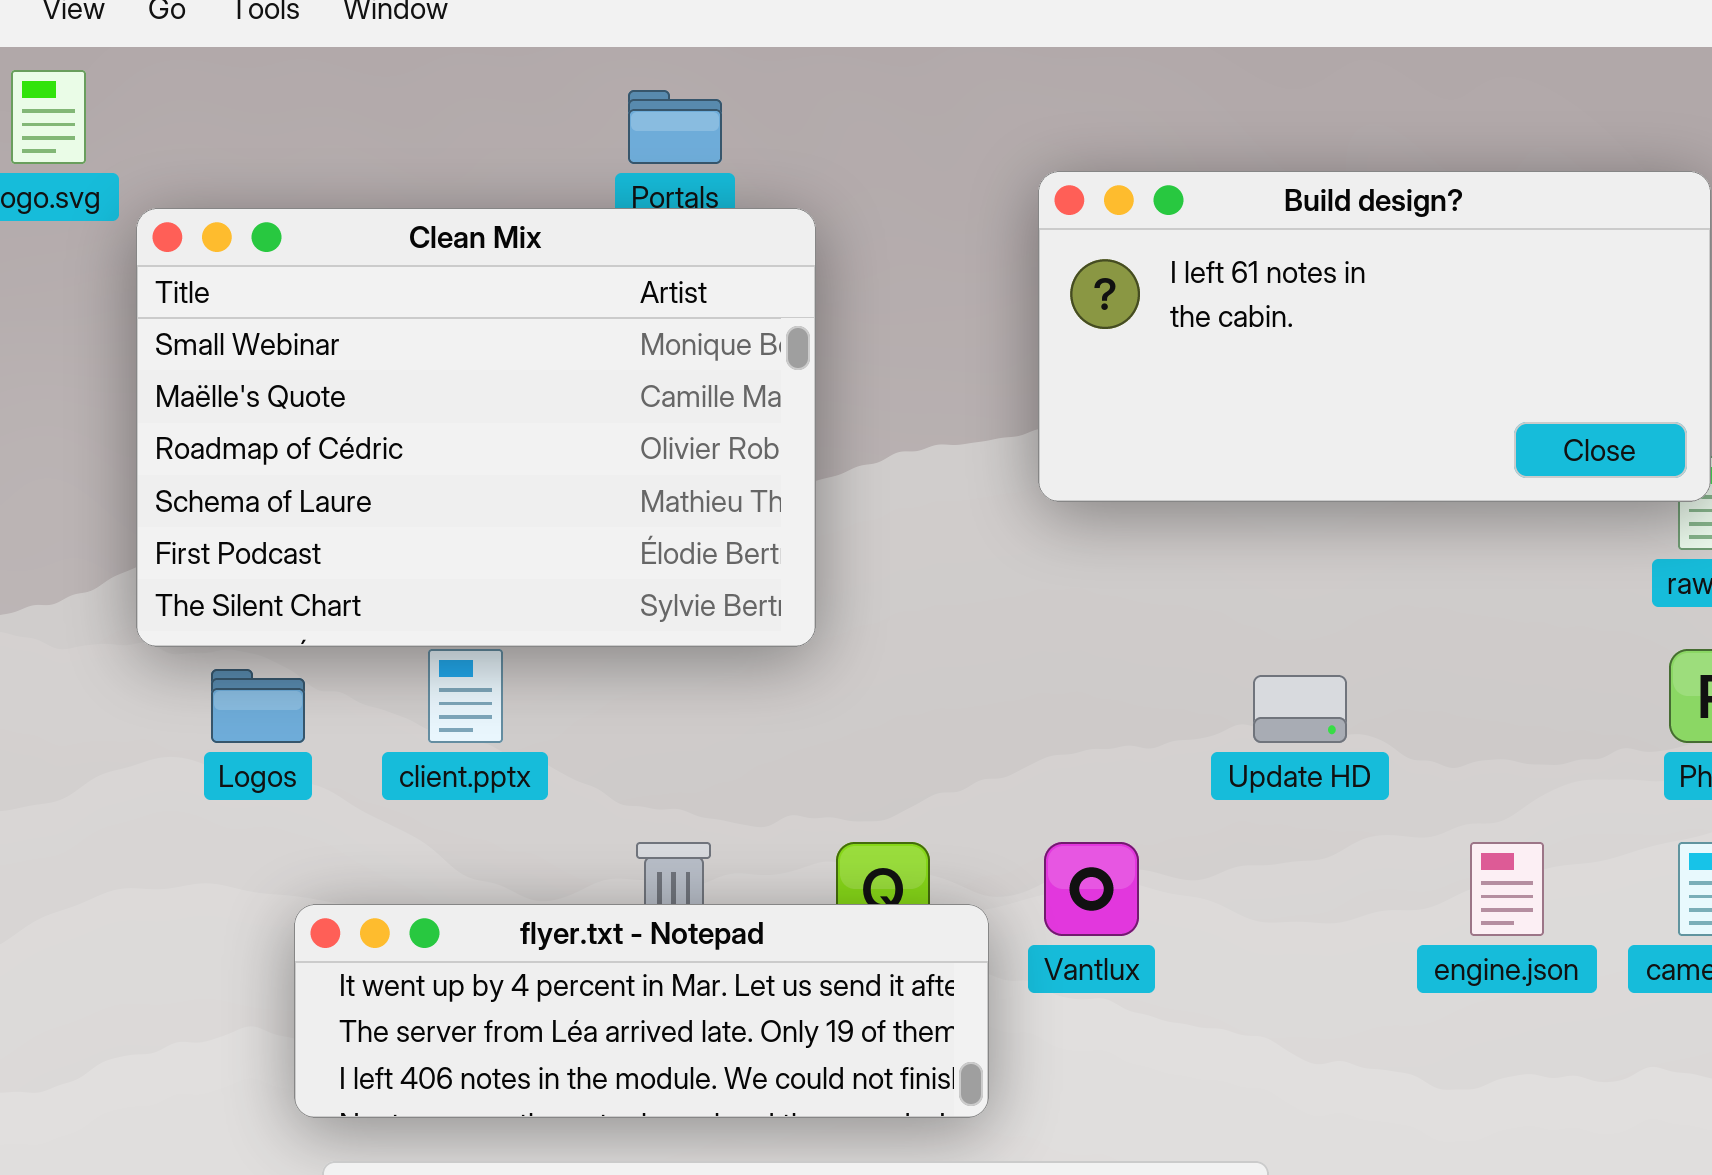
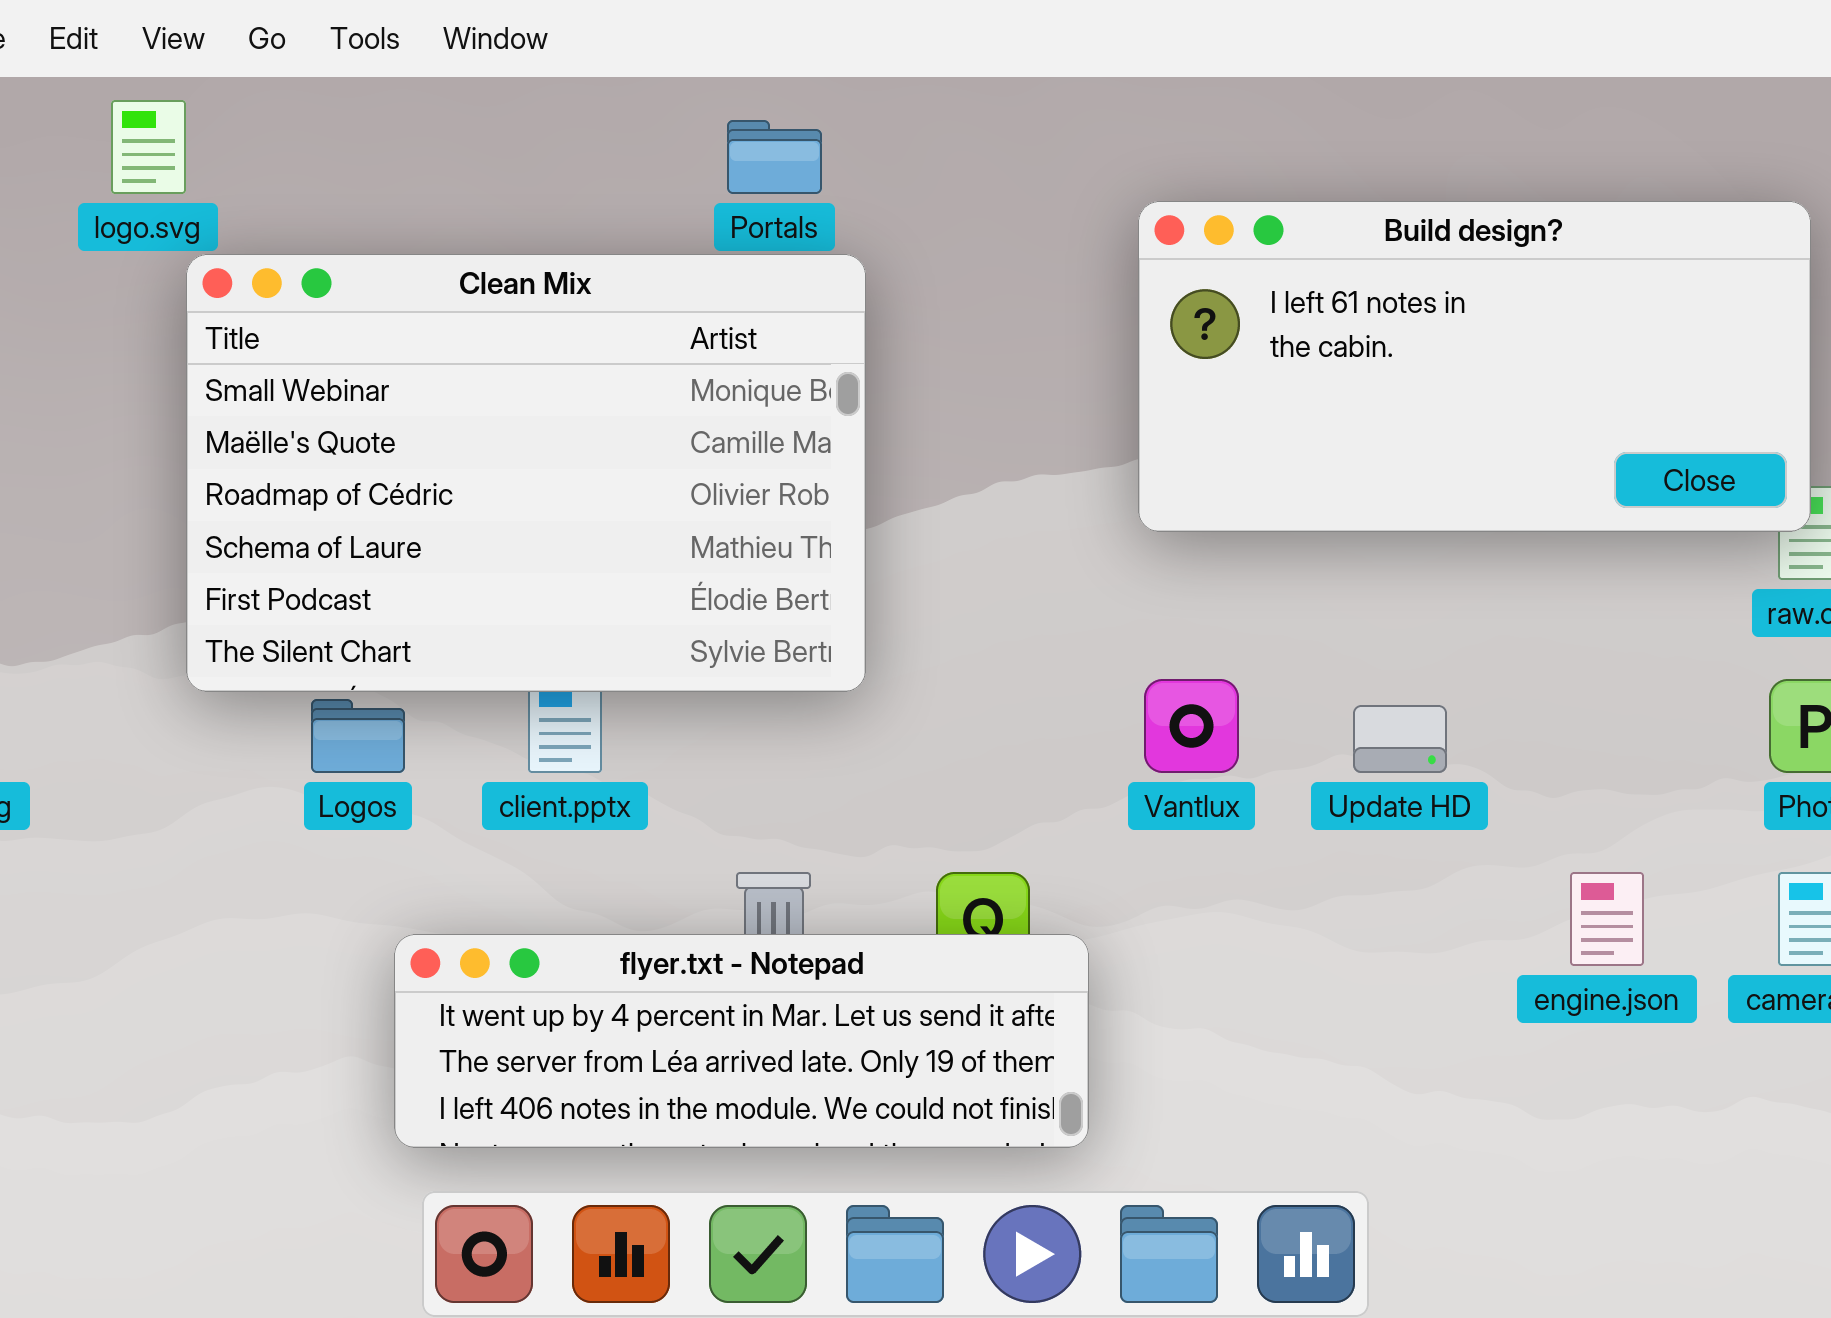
Clean Mix: [136,208,816,647] -> [186,254,866,692], moved
Vantlux: [1044,842,1139,936] -> [1144,679,1239,773], moved

